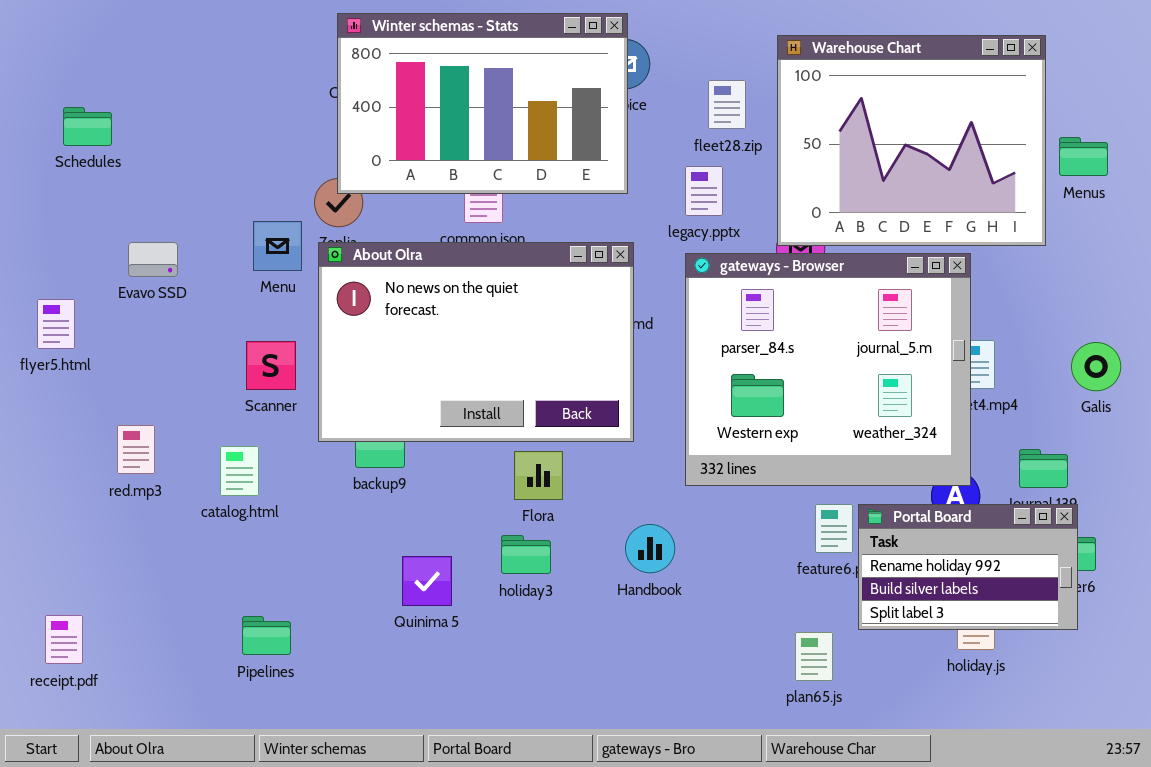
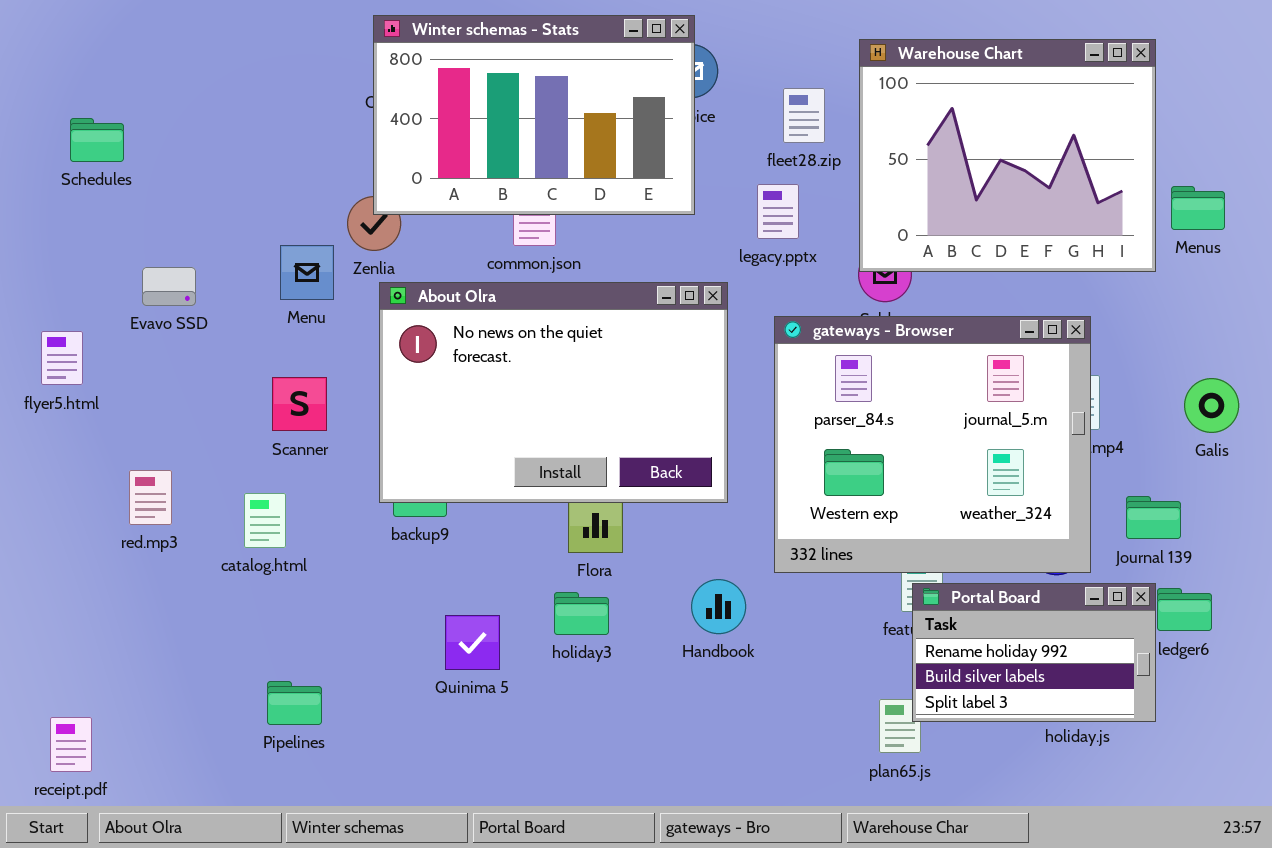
Menus: [1059,137,1108,176] -> [1171,186,1225,230], moved
About Olra: [318,242,634,442] -> [379,282,728,503], moved
gateways - Browser: [685,253,971,486] -> [774,316,1091,573], moved
Portal Board: [858,504,1078,630] -> [912,583,1156,722], moved
receipt.pdf: [45,615,83,664] -> [50,717,92,772], moved

